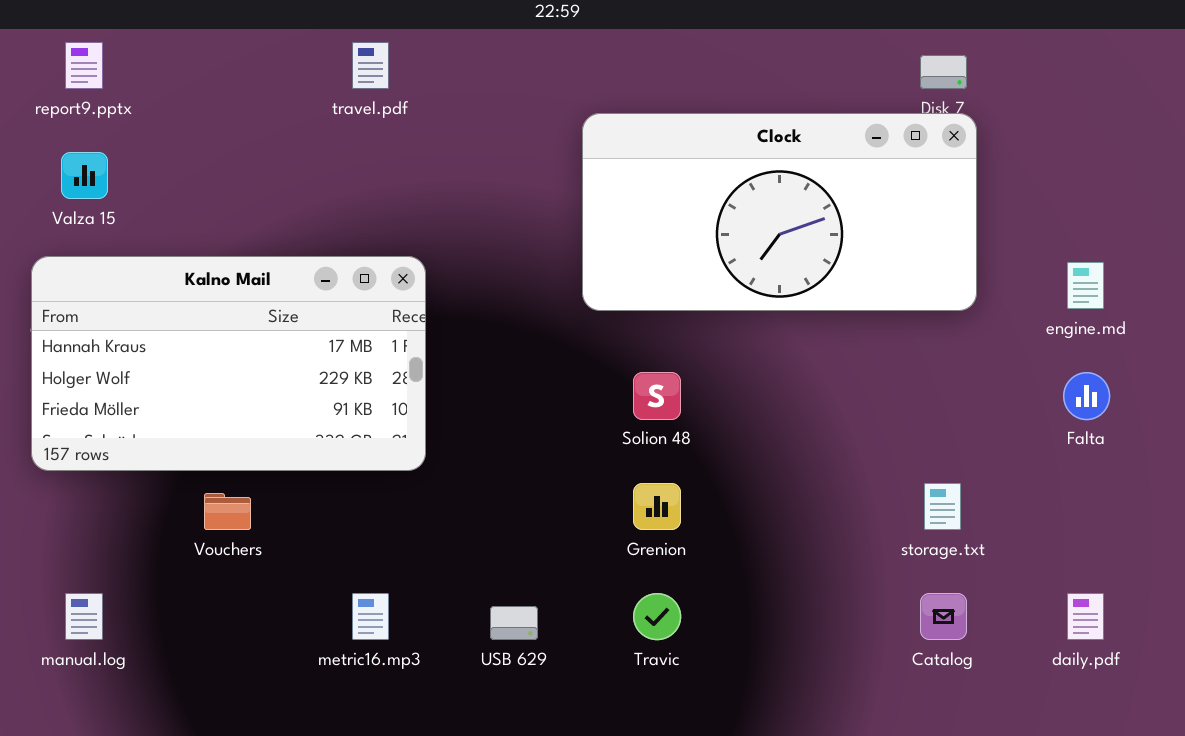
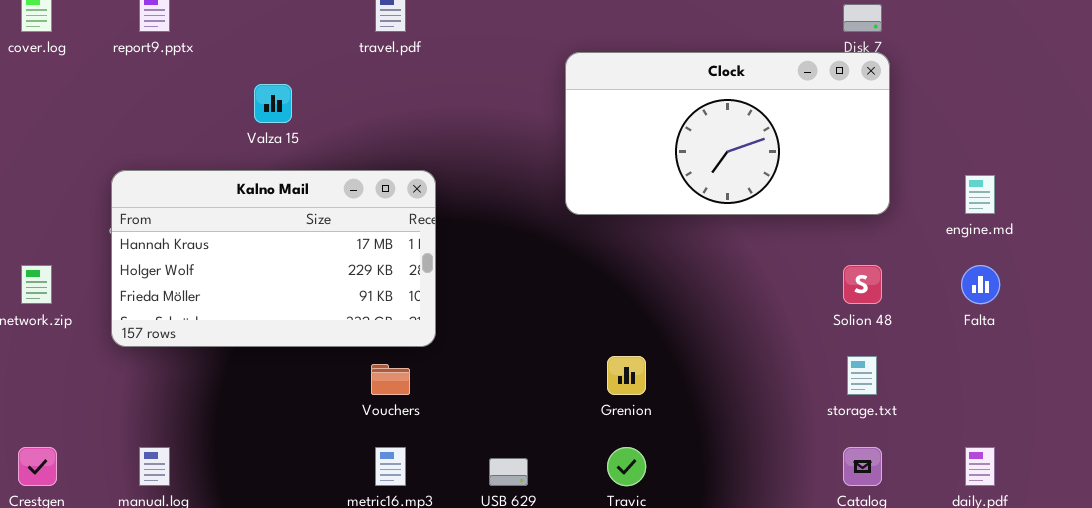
Valza 15: [61,152,108,199] -> [254,84,292,123], moved
Solion 48: [633,372,681,420] -> [843,265,882,304], moved
Vouchers: [204,493,251,530] -> [371,364,410,395], moved

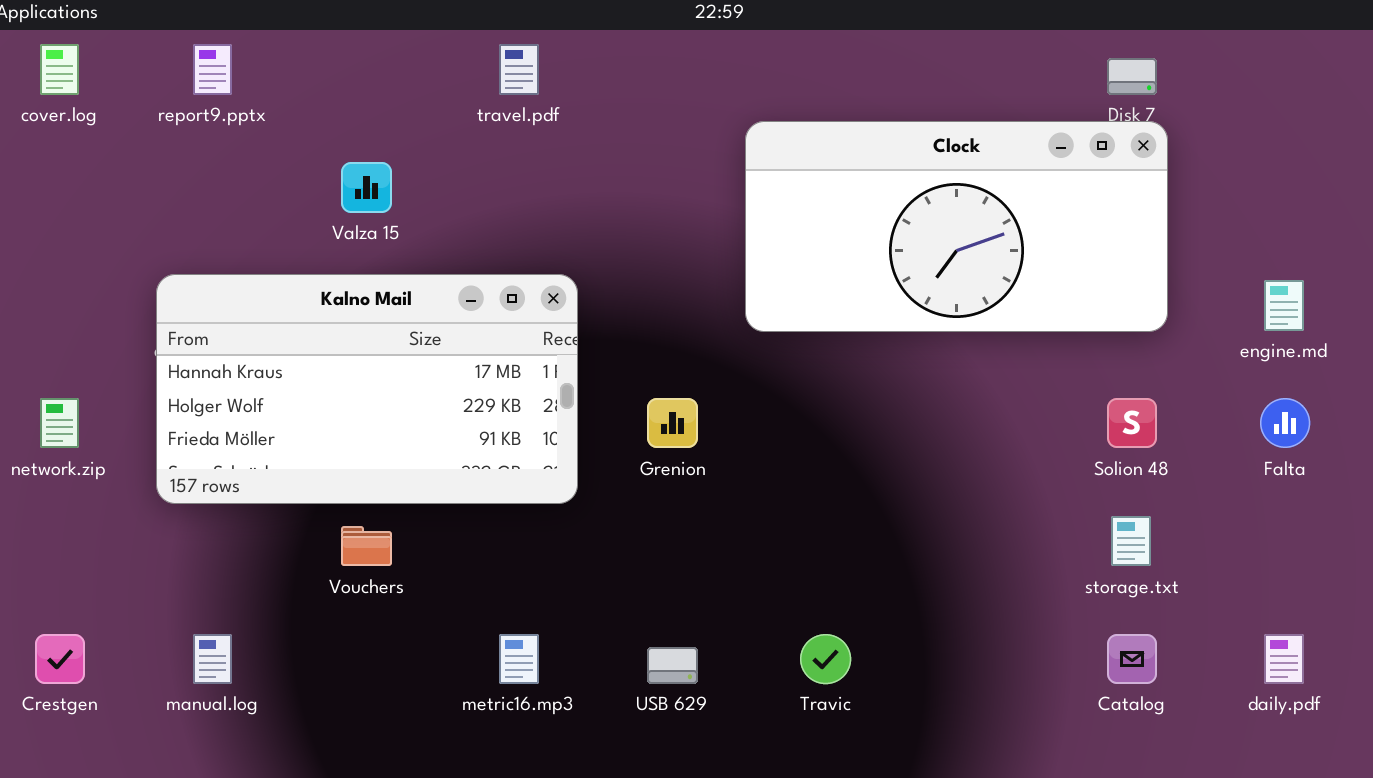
Grenion: [607,356,646,395] -> [647,398,698,448], moved
Vouchers: [371,364,410,395] -> [341,526,392,566], moved

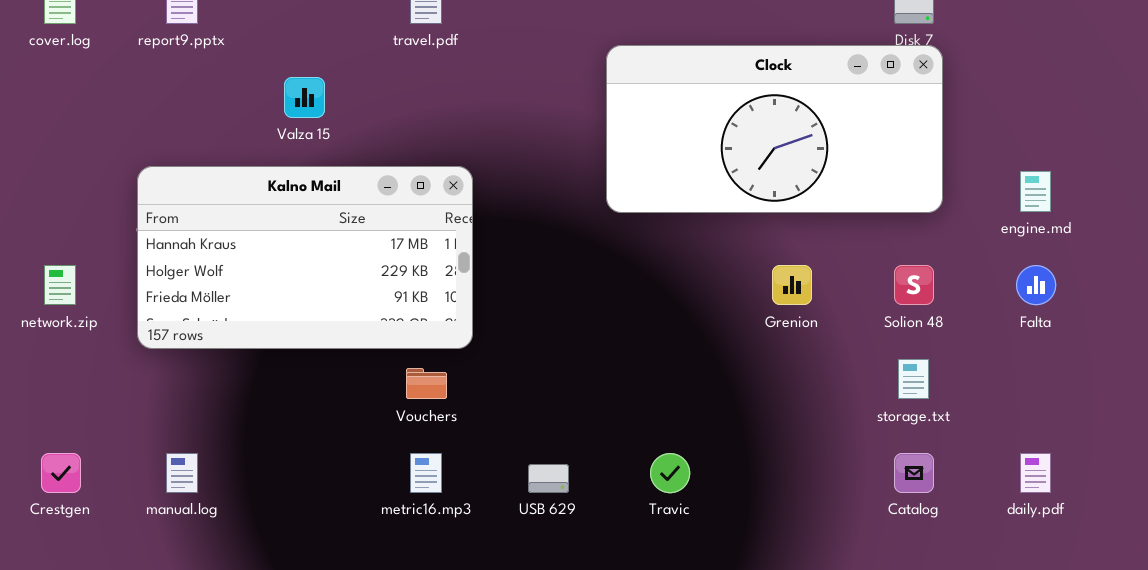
Grenion: [647,398,698,448] -> [772,265,812,305], moved
Vouchers: [341,526,392,566] -> [406,368,447,399], moved

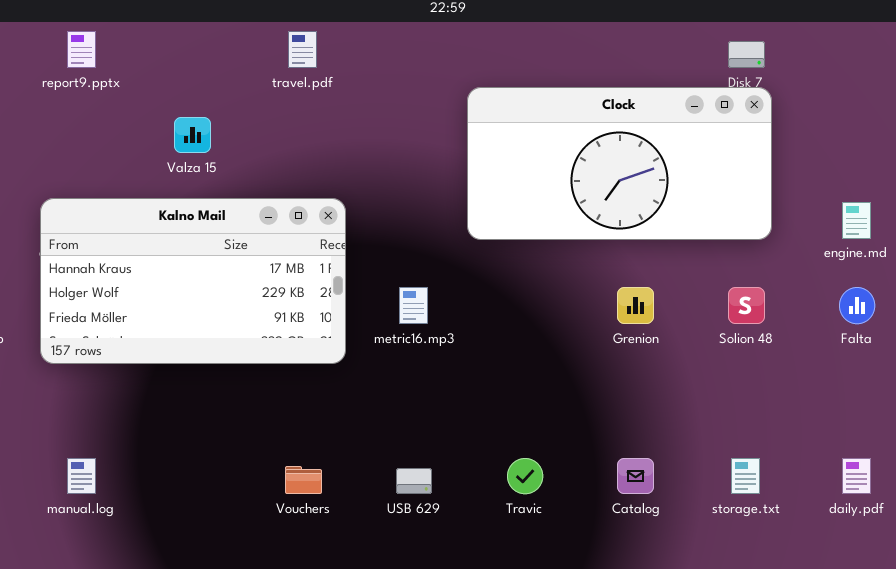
storage.txt: [898,359,929,399] -> [731,458,760,494], moved
Vouchers: [406,368,447,399] -> [285,466,322,494], moved
metric16.mp3: [410,453,442,493] -> [399,287,428,324], moved
Catalog: [894,453,934,493] -> [617,458,654,494], moved

